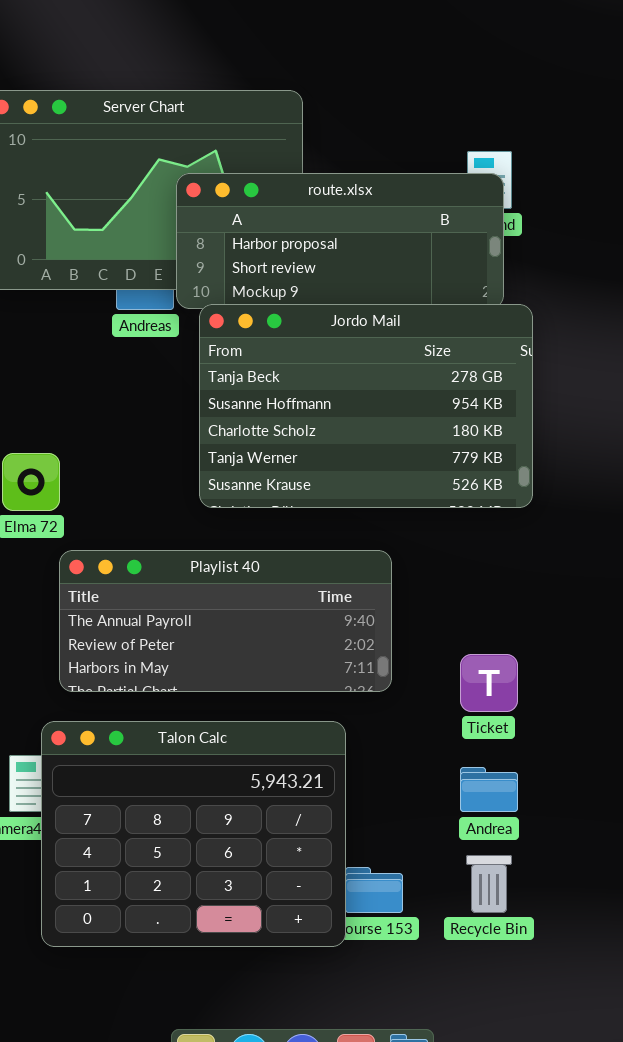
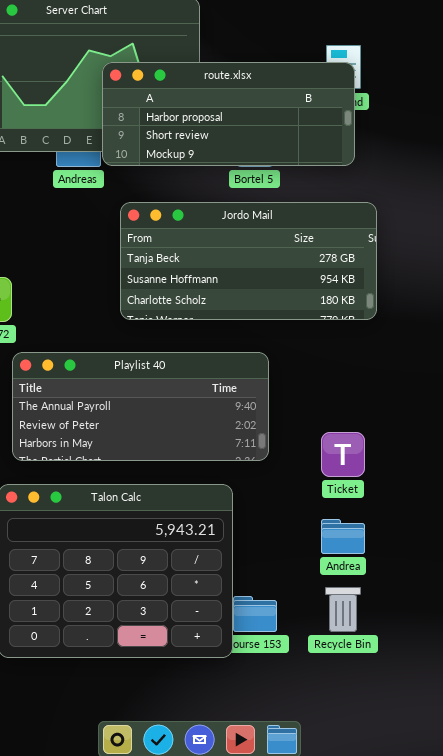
Jordo Mail: [199,304,533,508] -> [120,202,377,320], resized

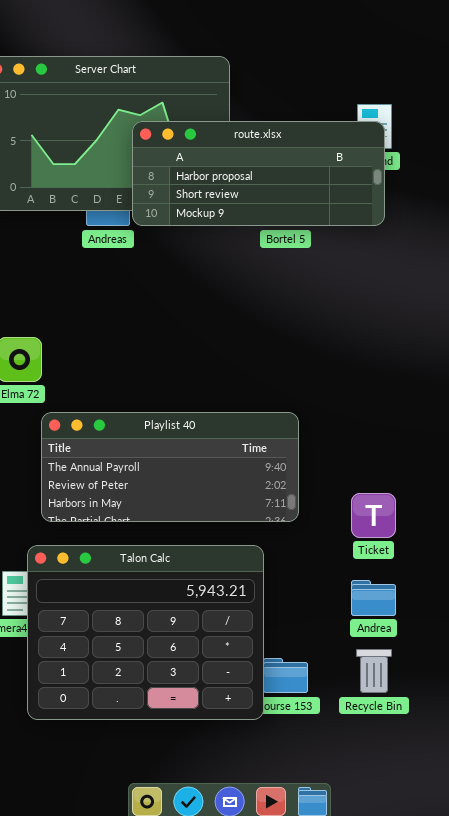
Jordo Mail: [120,202,377,320] -> none, closed

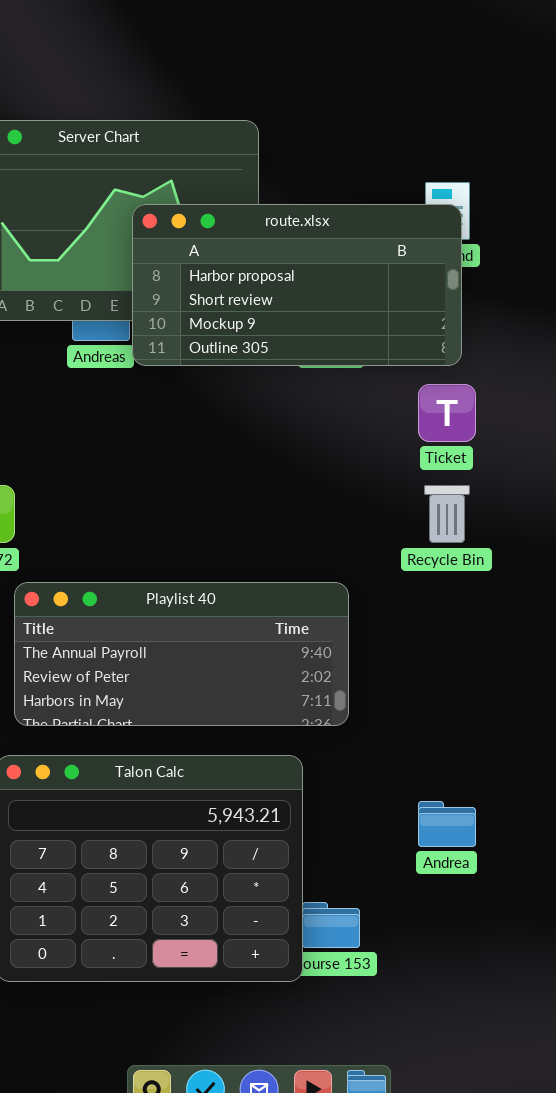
route.xlsx: [132,121,385,226] -> [132,204,462,366], resized
Ticket: [351,493,396,538] -> [418,384,476,442], moved
Recycle Bin: [356,649,392,693] -> [424,485,470,543], moved

